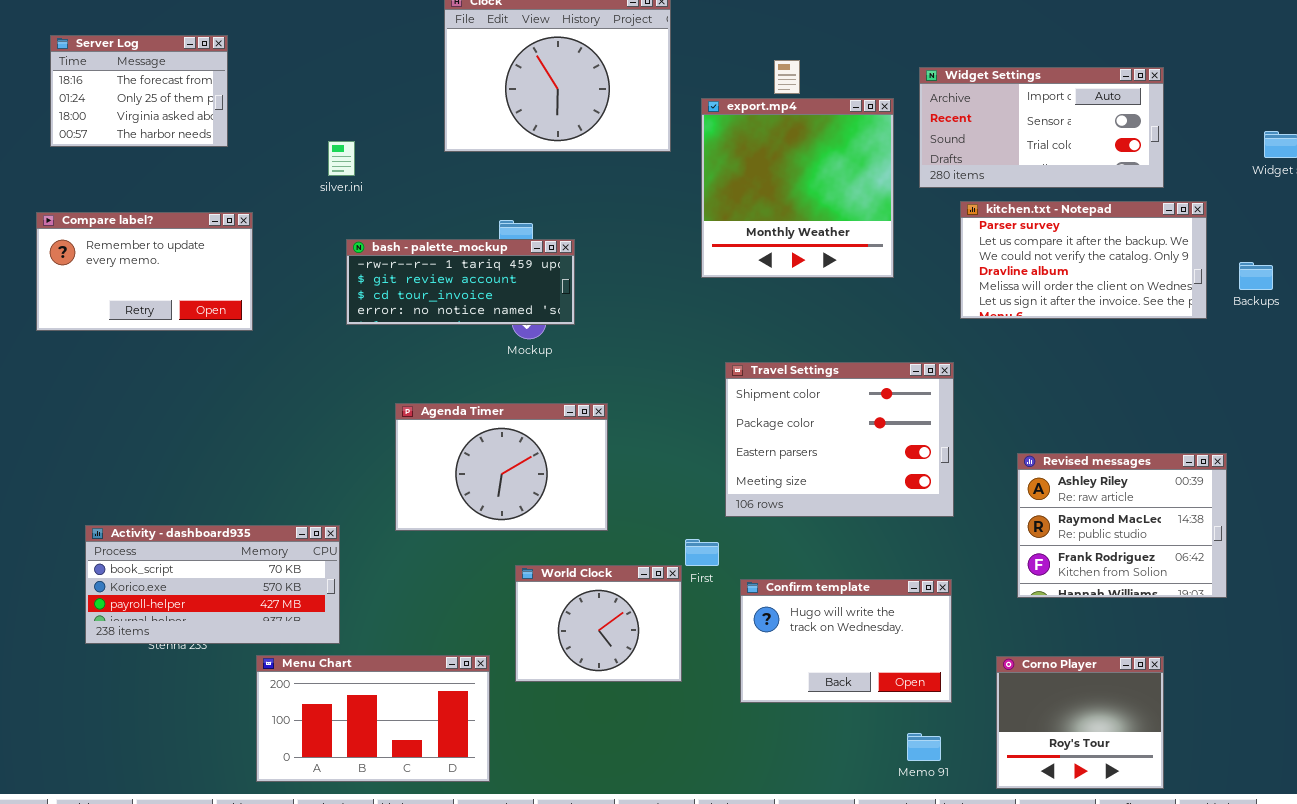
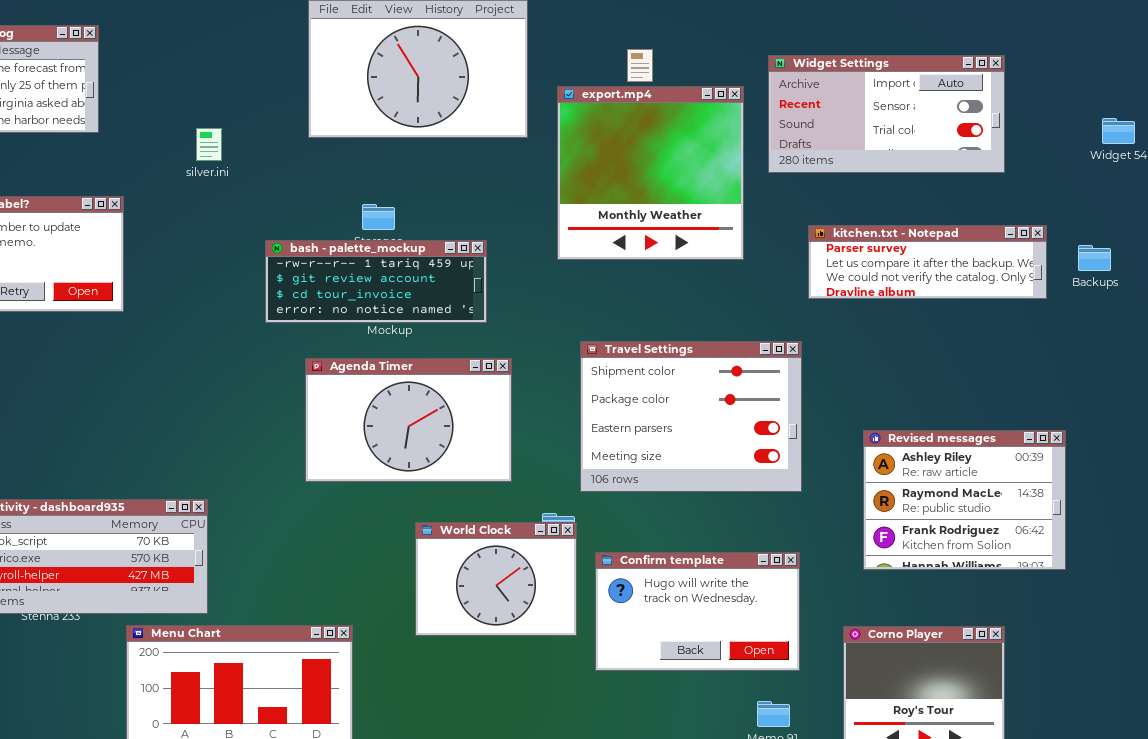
kitchen.txt - Notepad: [960,201,1207,319] -> [808,225,1047,299], resized
bash - palette_mockup: [346,239,575,325] -> [265,240,487,323], moved
Agenda Timer: [395,403,608,531] -> [305,358,512,482], moved
World Clock: [515,565,682,682] -> [415,522,577,636], moved

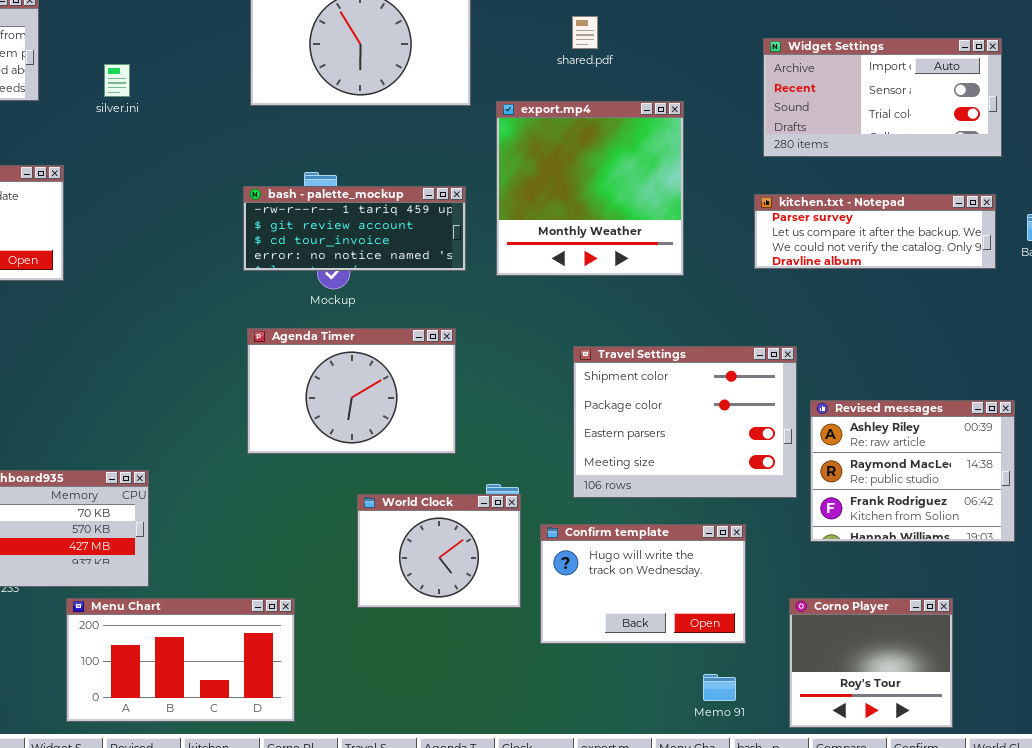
Widget Settings: [768,55,1005,173] -> [763,38,1002,157], moved
export.mp4: [557,86,744,260] -> [496,101,684,276], moved
silver.ini: [196,128,222,161] -> [104,64,130,97], moved
bash - palette_mockup: [265,240,487,323] -> [243,186,466,271], moved
Travel Settings: [580,341,802,492] -> [573,346,797,498], moved

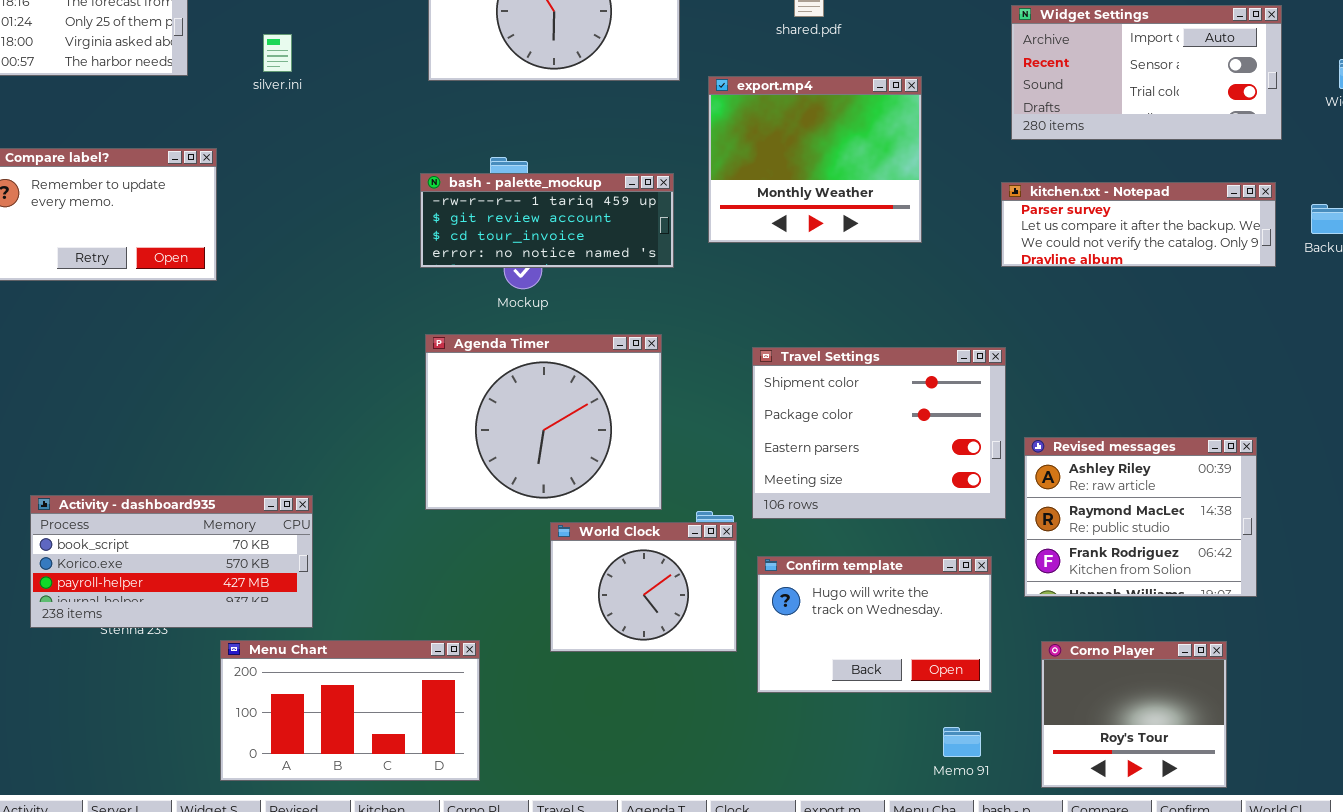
export.mp4: [496,101,684,276] -> [708,76,922,243], resized
Agenda Timer: [247,328,456,454] -> [425,334,662,510], resized
Travel Settings: [573,346,797,498] -> [752,347,1006,519], moved
Revised messages: [810,400,1015,542] -> [1024,437,1257,597], moved

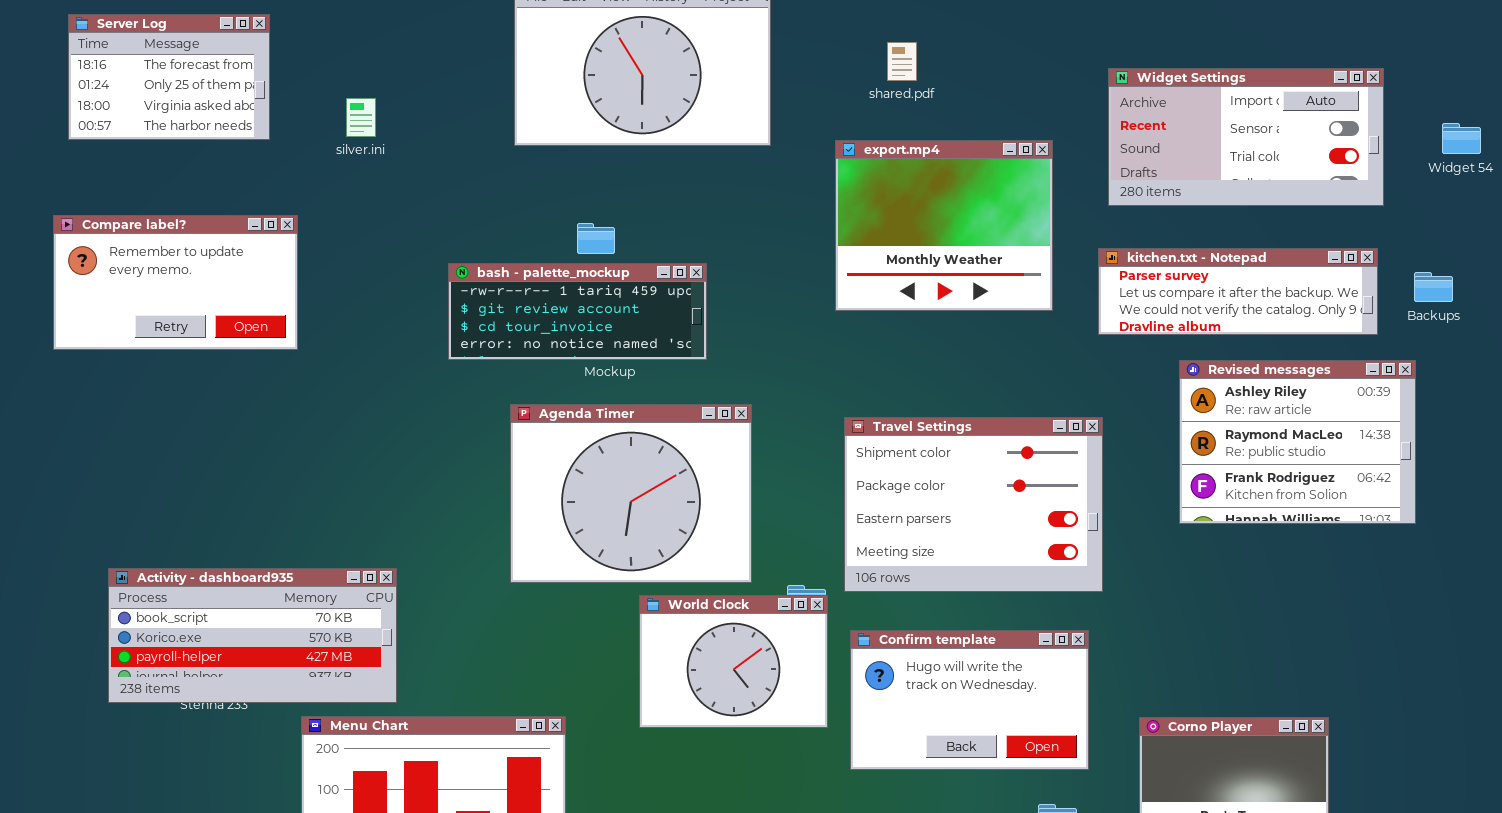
export.mp4: [708,76,922,243] -> [835,140,1053,311], moved
bash - palette_mockup: [420,173,674,268] -> [448,263,707,360], moved
Revised messages: [1024,437,1257,597] -> [1179,360,1416,524], moved

